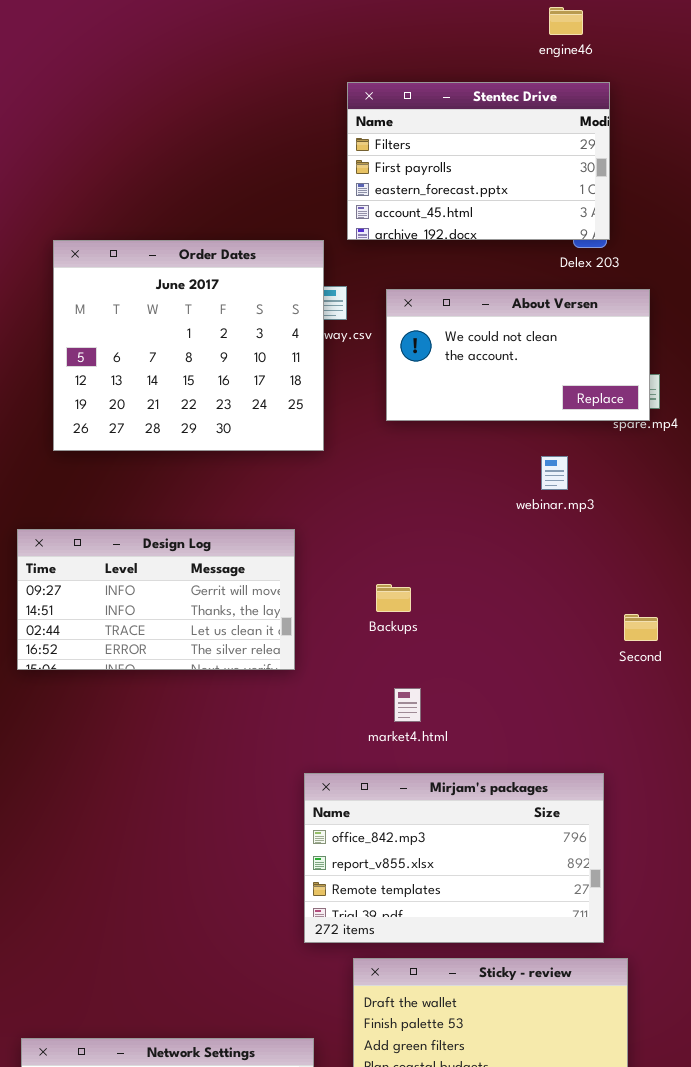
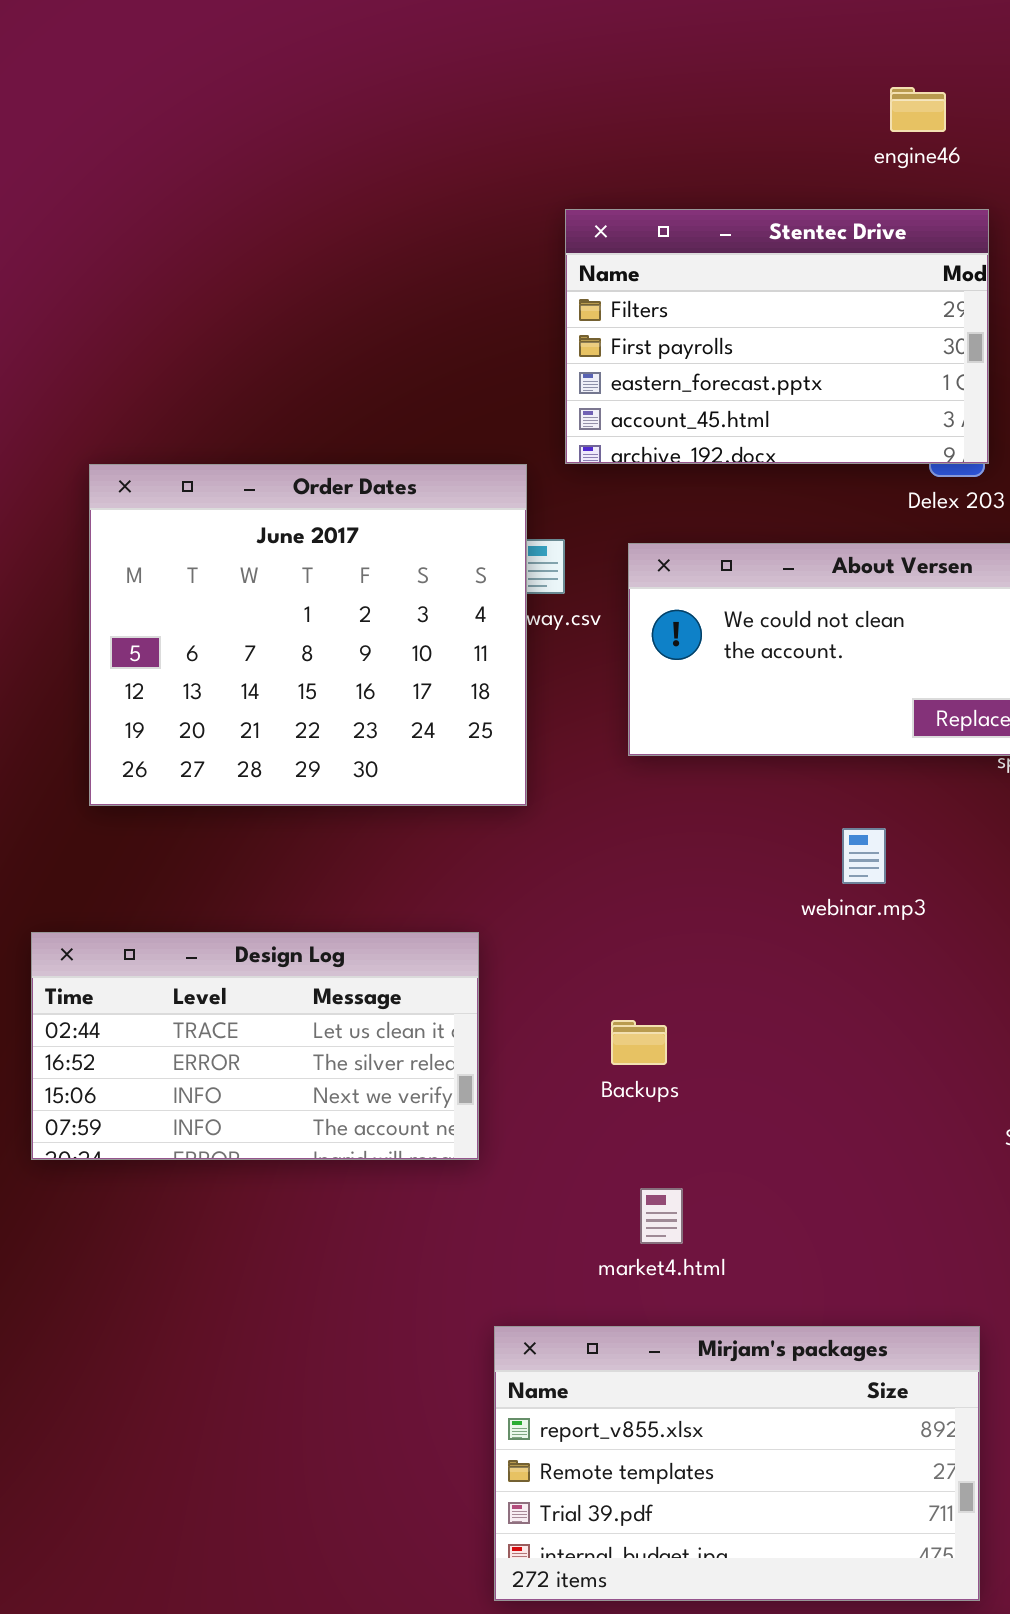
webinar.mp3: [541,456,568,490] -> [842,828,886,884], moved
Design Log: [17,529,295,670] -> [31,932,479,1160], scrolled down 2 rows
Mirjam's packages: [304,773,604,943] -> [494,1326,980,1601], scrolled down 1 row

